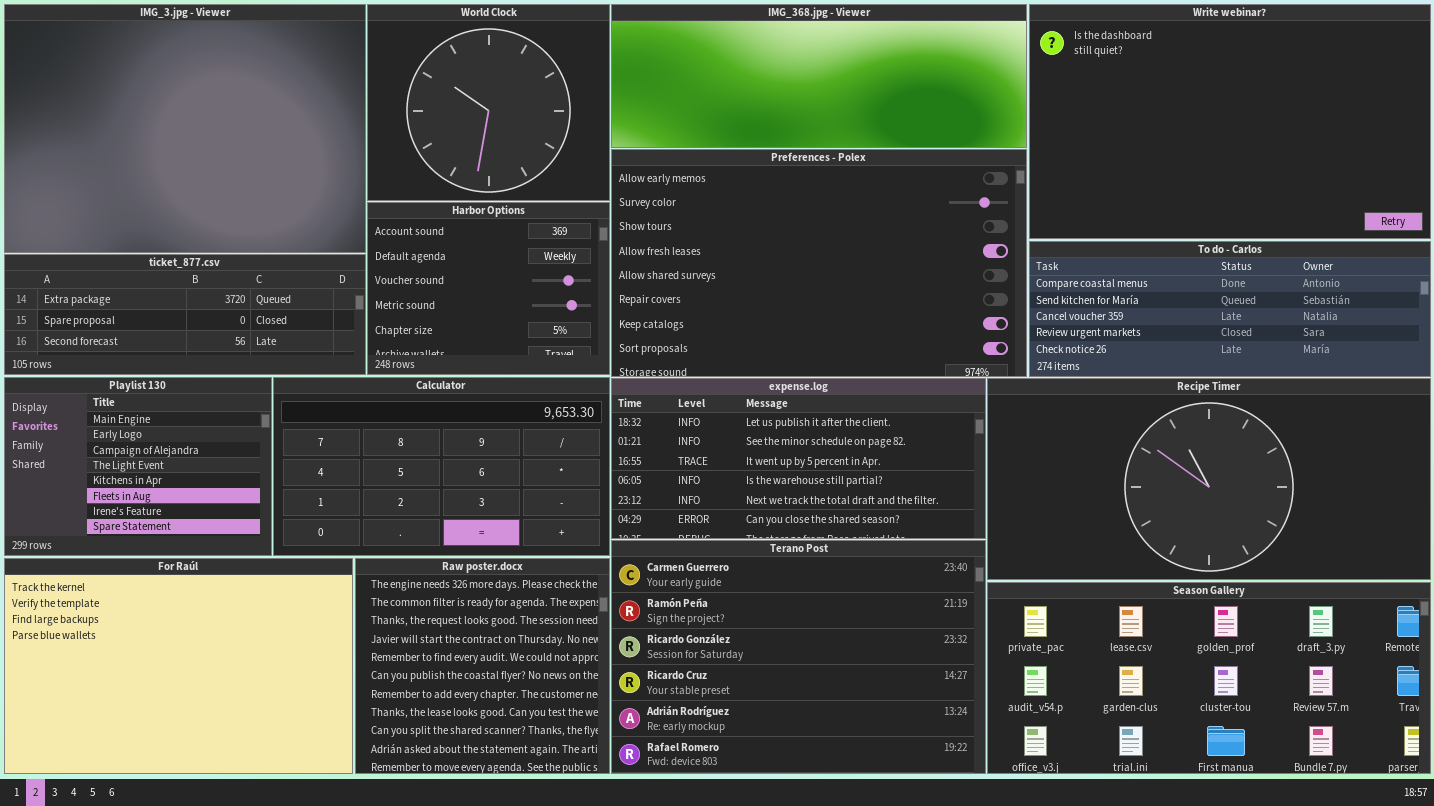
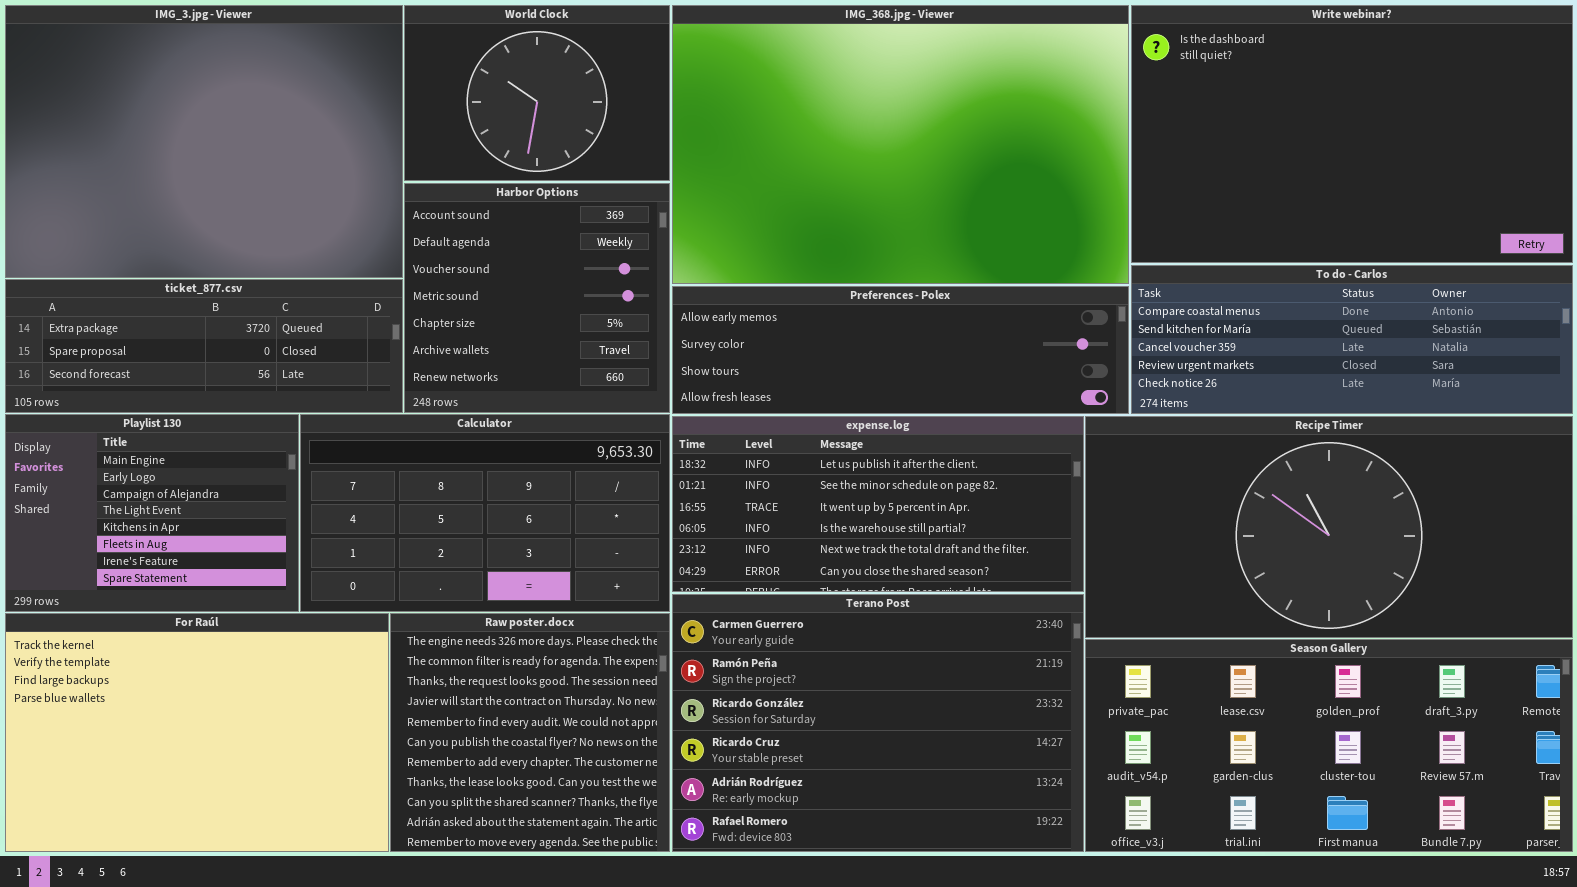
World Clock: [367,4,610,201] -> [404,5,670,181], resized
IMG_368.jpg - Viewer: [611,4,1027,148] -> [672,5,1129,284], resized
Preferences - Polex: [611,149,1027,377] -> [672,286,1129,414], resized
Harbor Options: [367,202,610,375] -> [404,183,670,413], resized

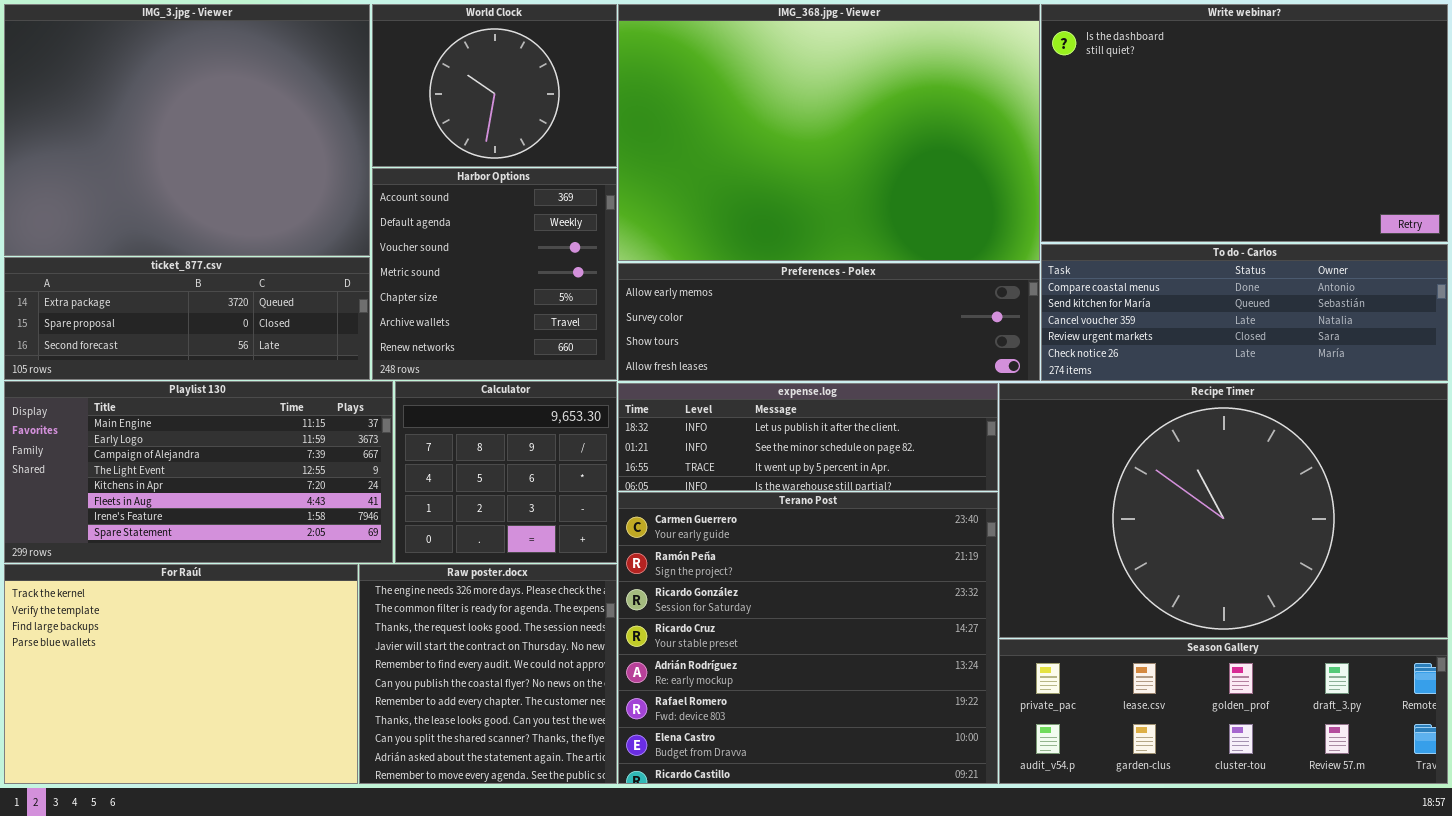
Playlist 130: [5,414,299,612] -> [4,381,393,563], resized
Calculator: [300,414,670,612] -> [395,381,617,563], resized
expense.log: [672,416,1084,592] -> [618,383,998,491], resized
Recipe Timer: [1085,416,1573,638] -> [999,383,1448,638], resized
Terano Post: [672,594,1084,852] -> [618,492,998,784], resized
Season Gallery: [1085,639,1573,852] -> [999,639,1448,784], resized

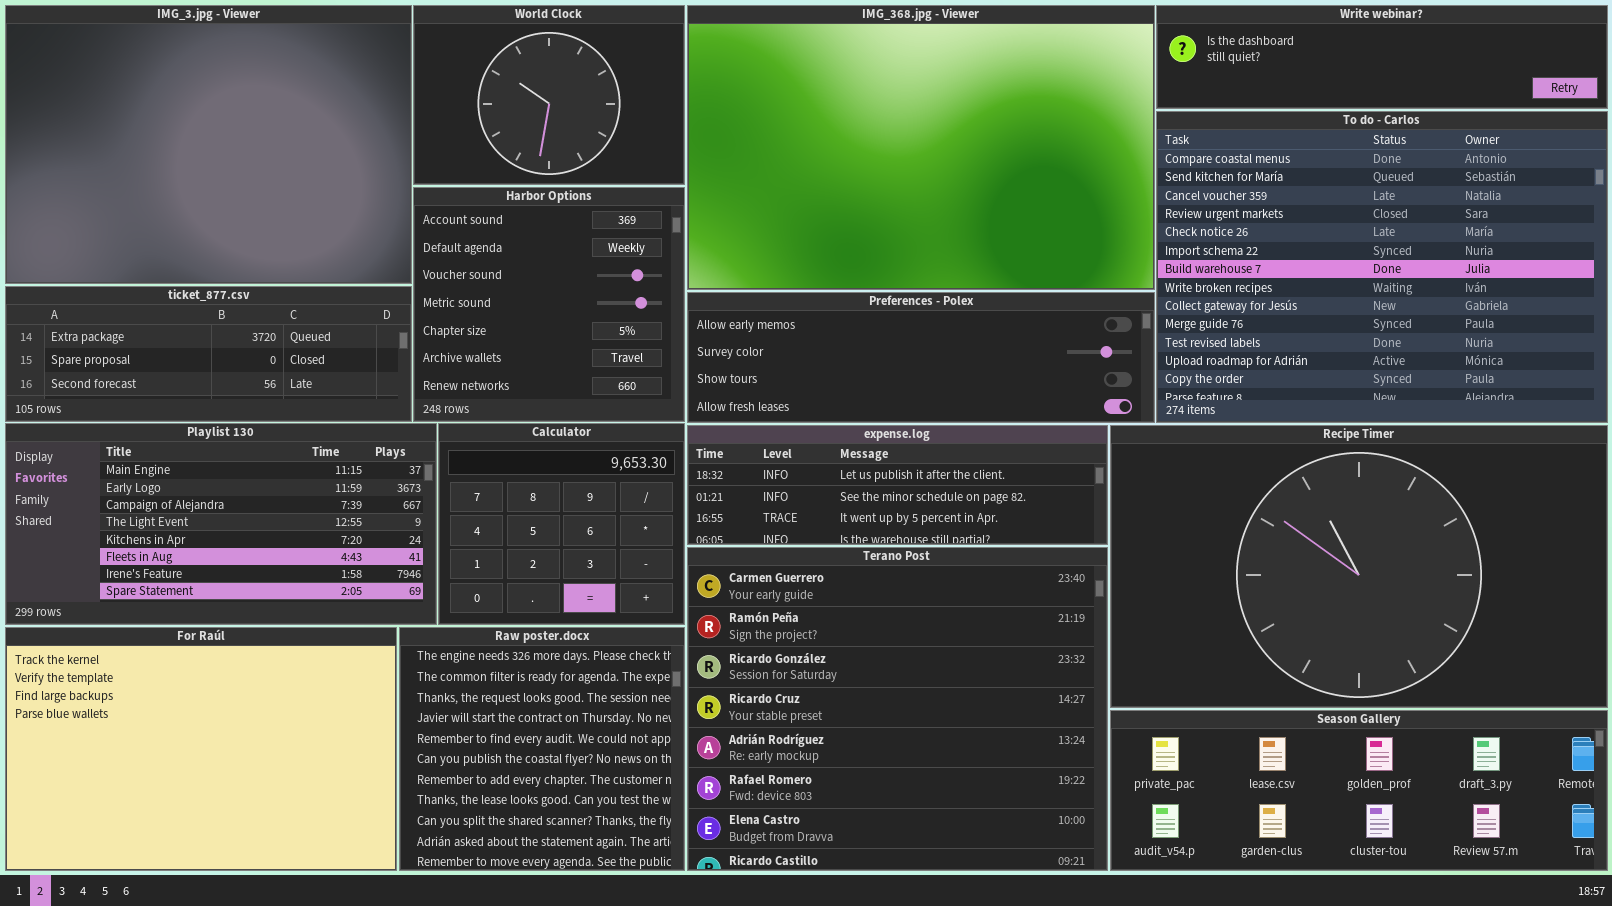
Write webinar?: [1041,4,1448,242] -> [1156,5,1608,109], resized
To do - Carlos: [1041,244,1448,381] -> [1156,111,1608,423], resized

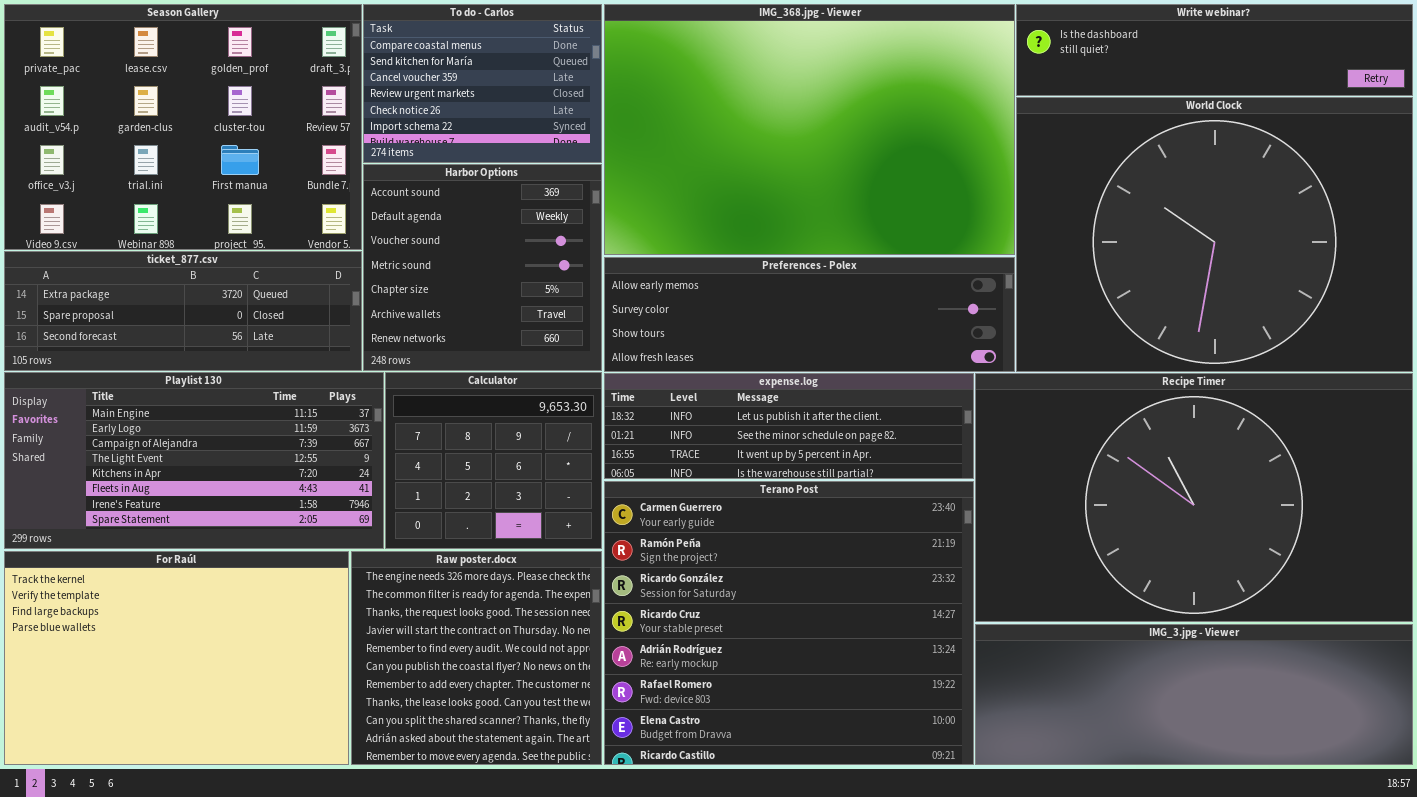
IMG_3.jpg - Viewer: [5,5,412,284] -> [975,624,1413,765], moved, resized
World Clock: [413,5,685,185] -> [1016,97,1413,372], moved, resized
To do - Carlos: [1156,111,1608,423] -> [363,4,602,163], moved, resized
Season Gallery: [1110,710,1608,871] -> [4,4,362,250], moved, resized

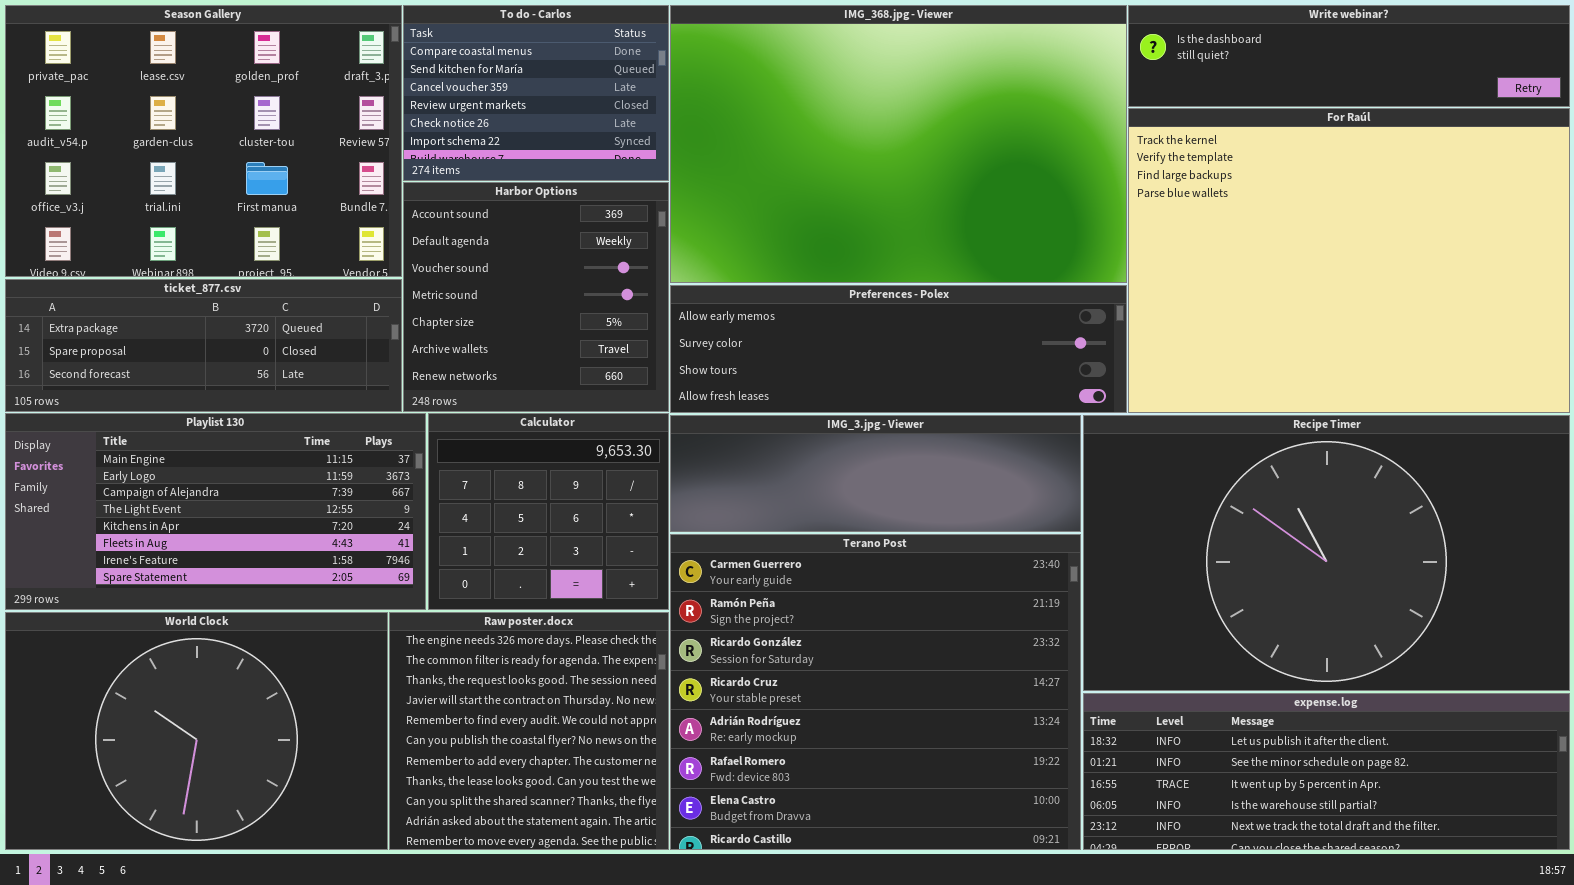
World Clock: [1016,97,1413,372] -> [5,612,388,850], moved, resized
expense.log: [604,373,974,479] -> [1083,693,1570,850], moved, resized
For Raúl: [4,551,349,765] -> [1128,108,1570,413], moved, resized
IMG_3.jpg - Viewer: [975,624,1413,765] -> [670,415,1081,532], moved, resized

